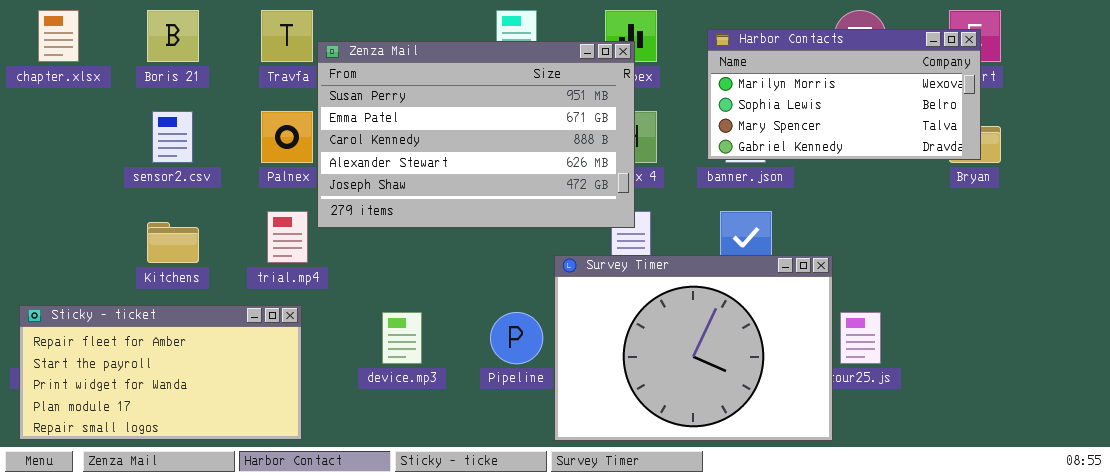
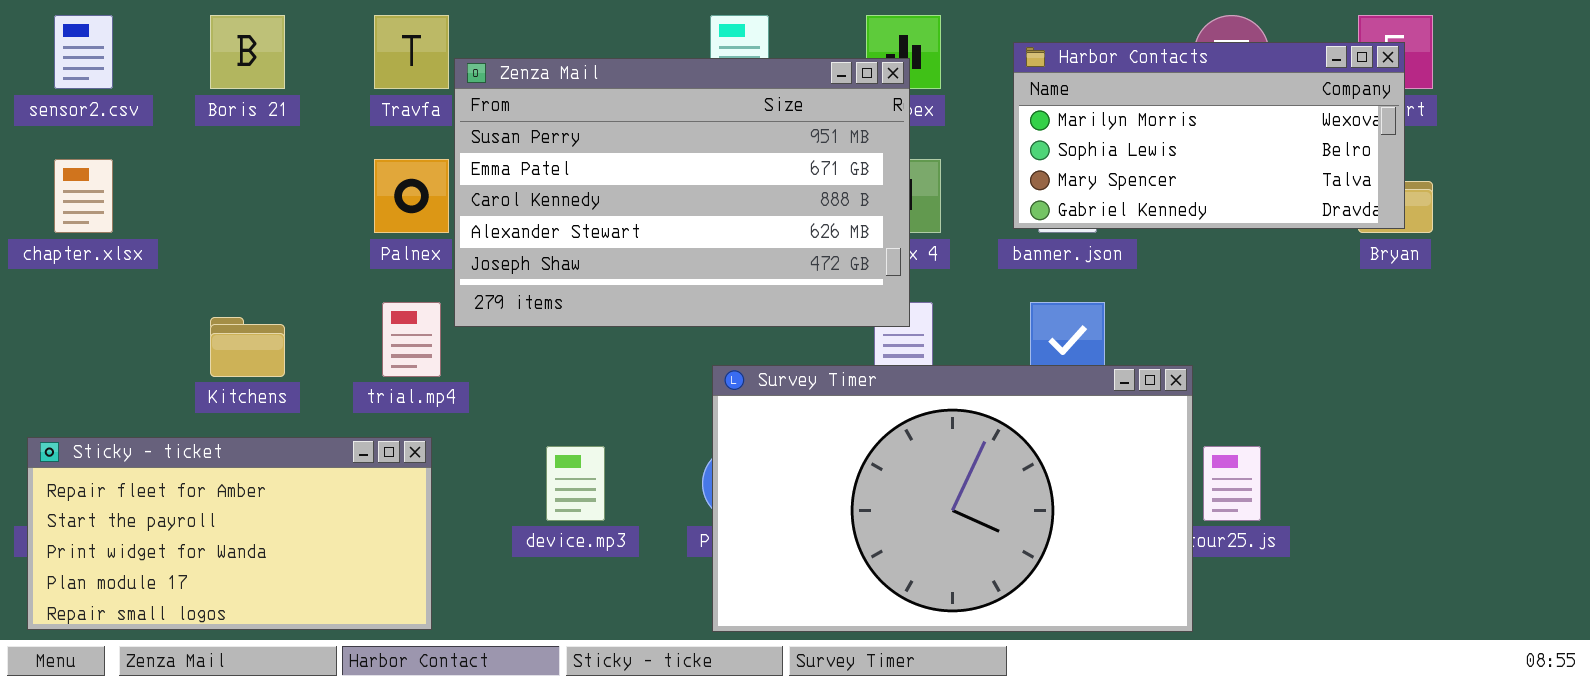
chapter.xlsx: [38,10,79,62] -> [54,159,113,233], moved
sensor2.csv: [152,111,193,163] -> [54,15,113,89], moved
Survey Timer: [554,255,833,441] -> [712,365,1193,632], resized

